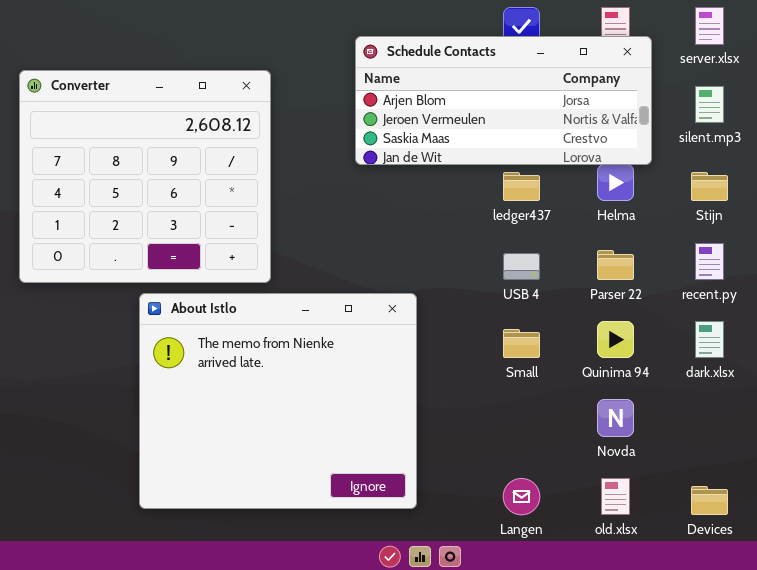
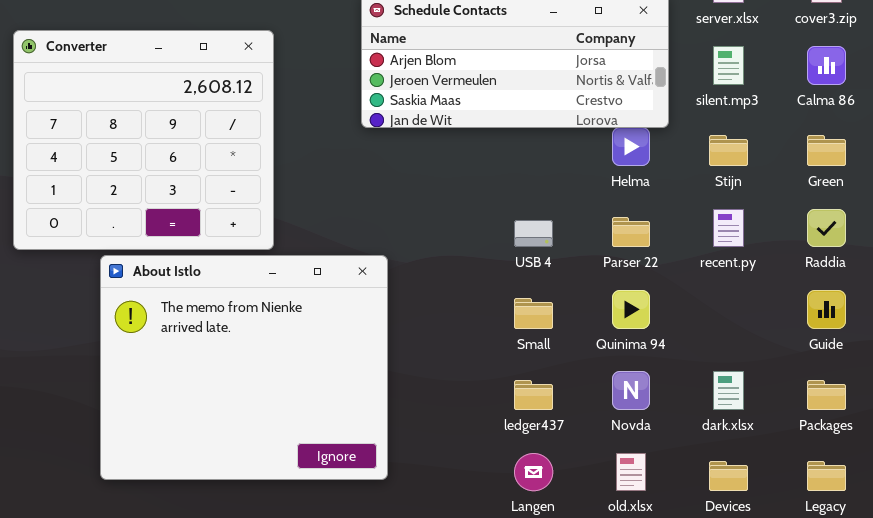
ledger437: [503,172,540,201] -> [514,380,553,410], moved
About Istlo: [139,293,417,509] -> [100,255,388,480], moved
dark.xlsx: [695,321,724,358] -> [713,371,744,410], moved

